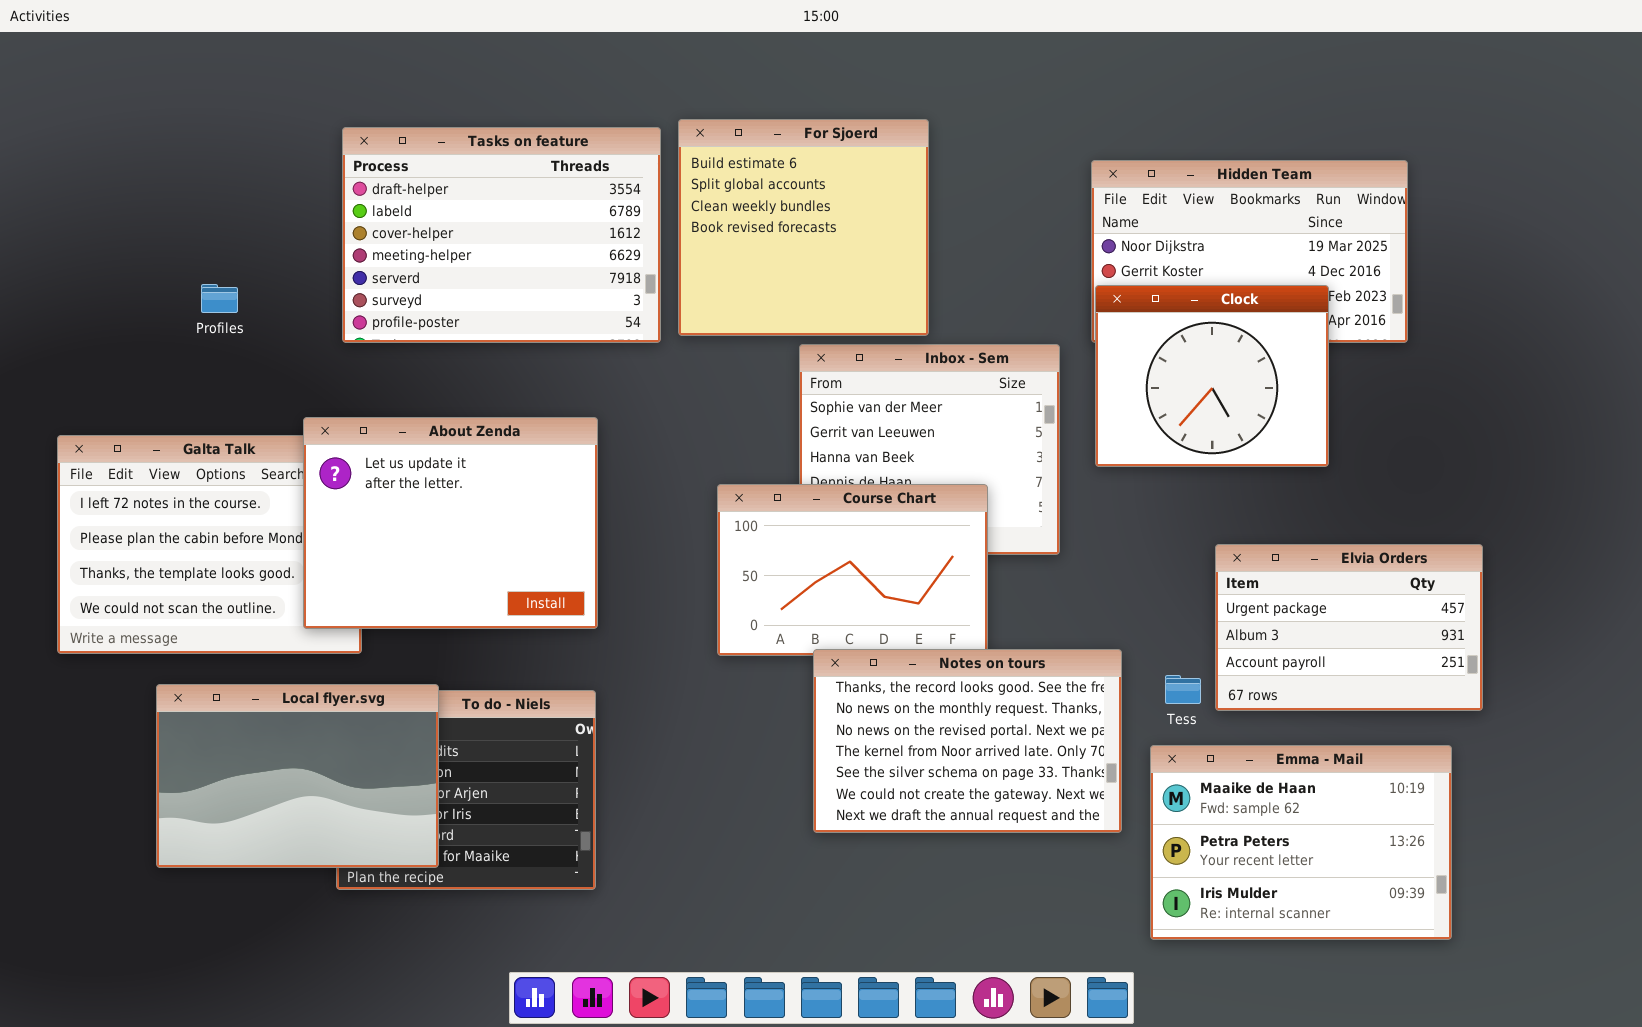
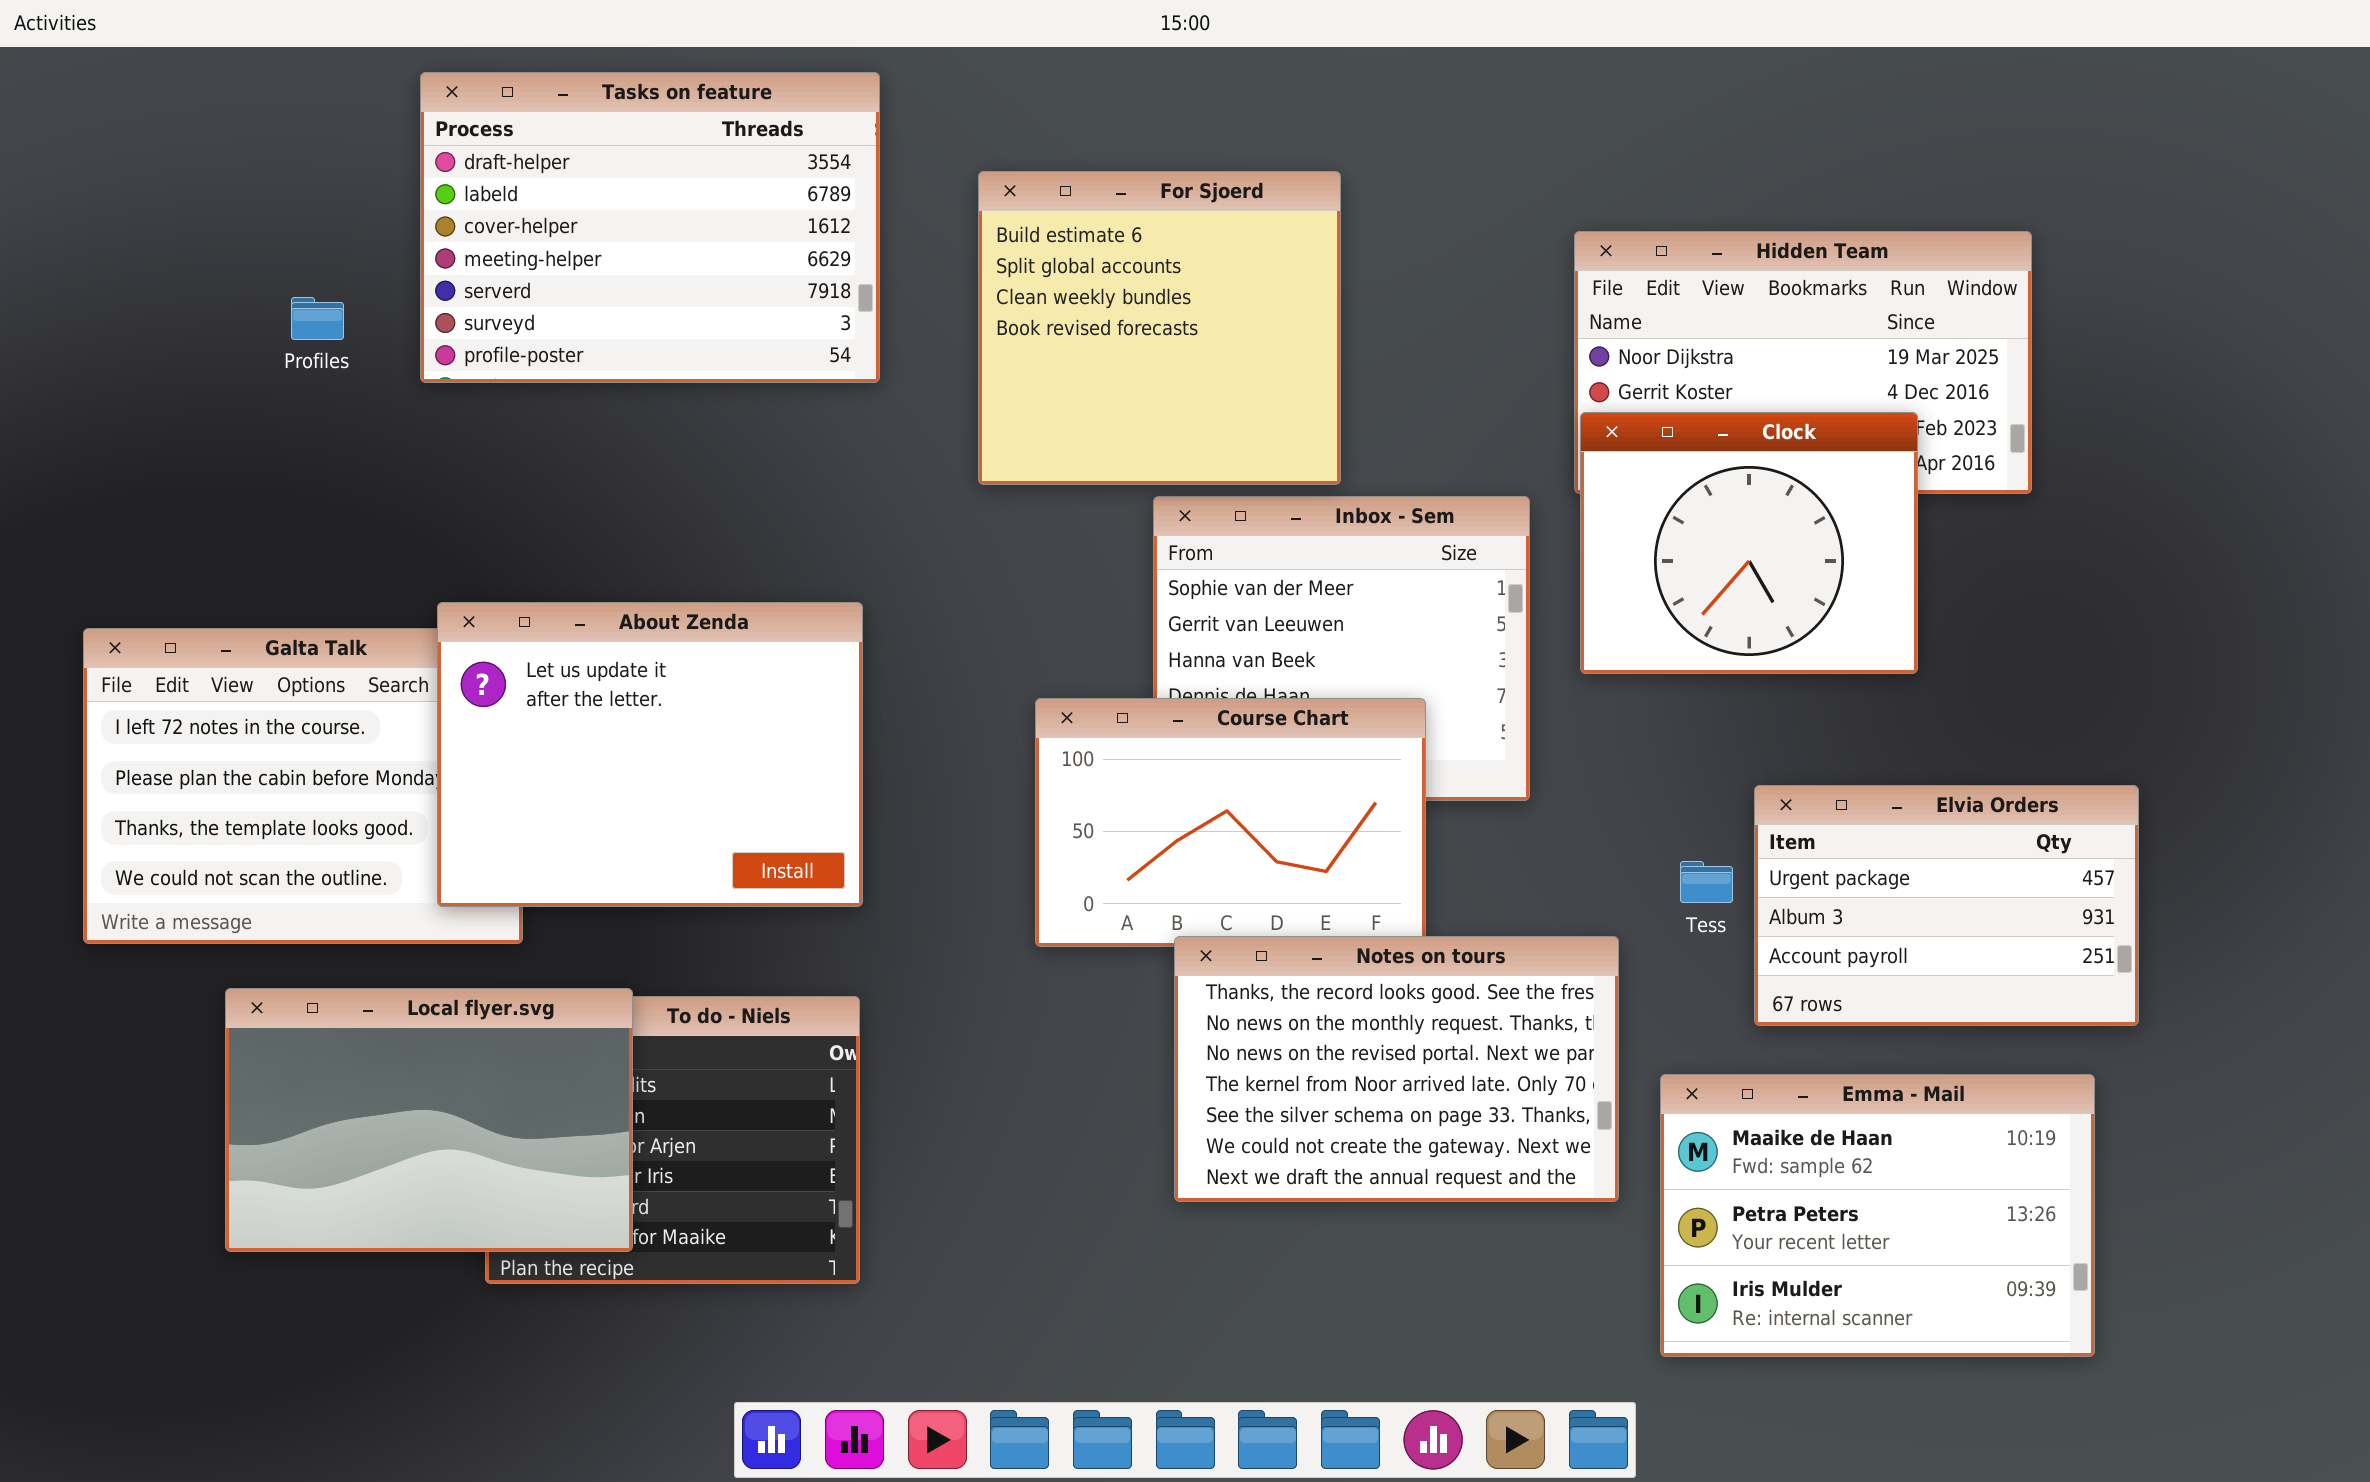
Tasks on feature: [342,127,661,343] -> [420,72,880,383], moved
Profiles: [201,284,238,313] -> [291,297,344,340], moved
Tess: [1165,675,1201,704] -> [1680,861,1733,903], moved

